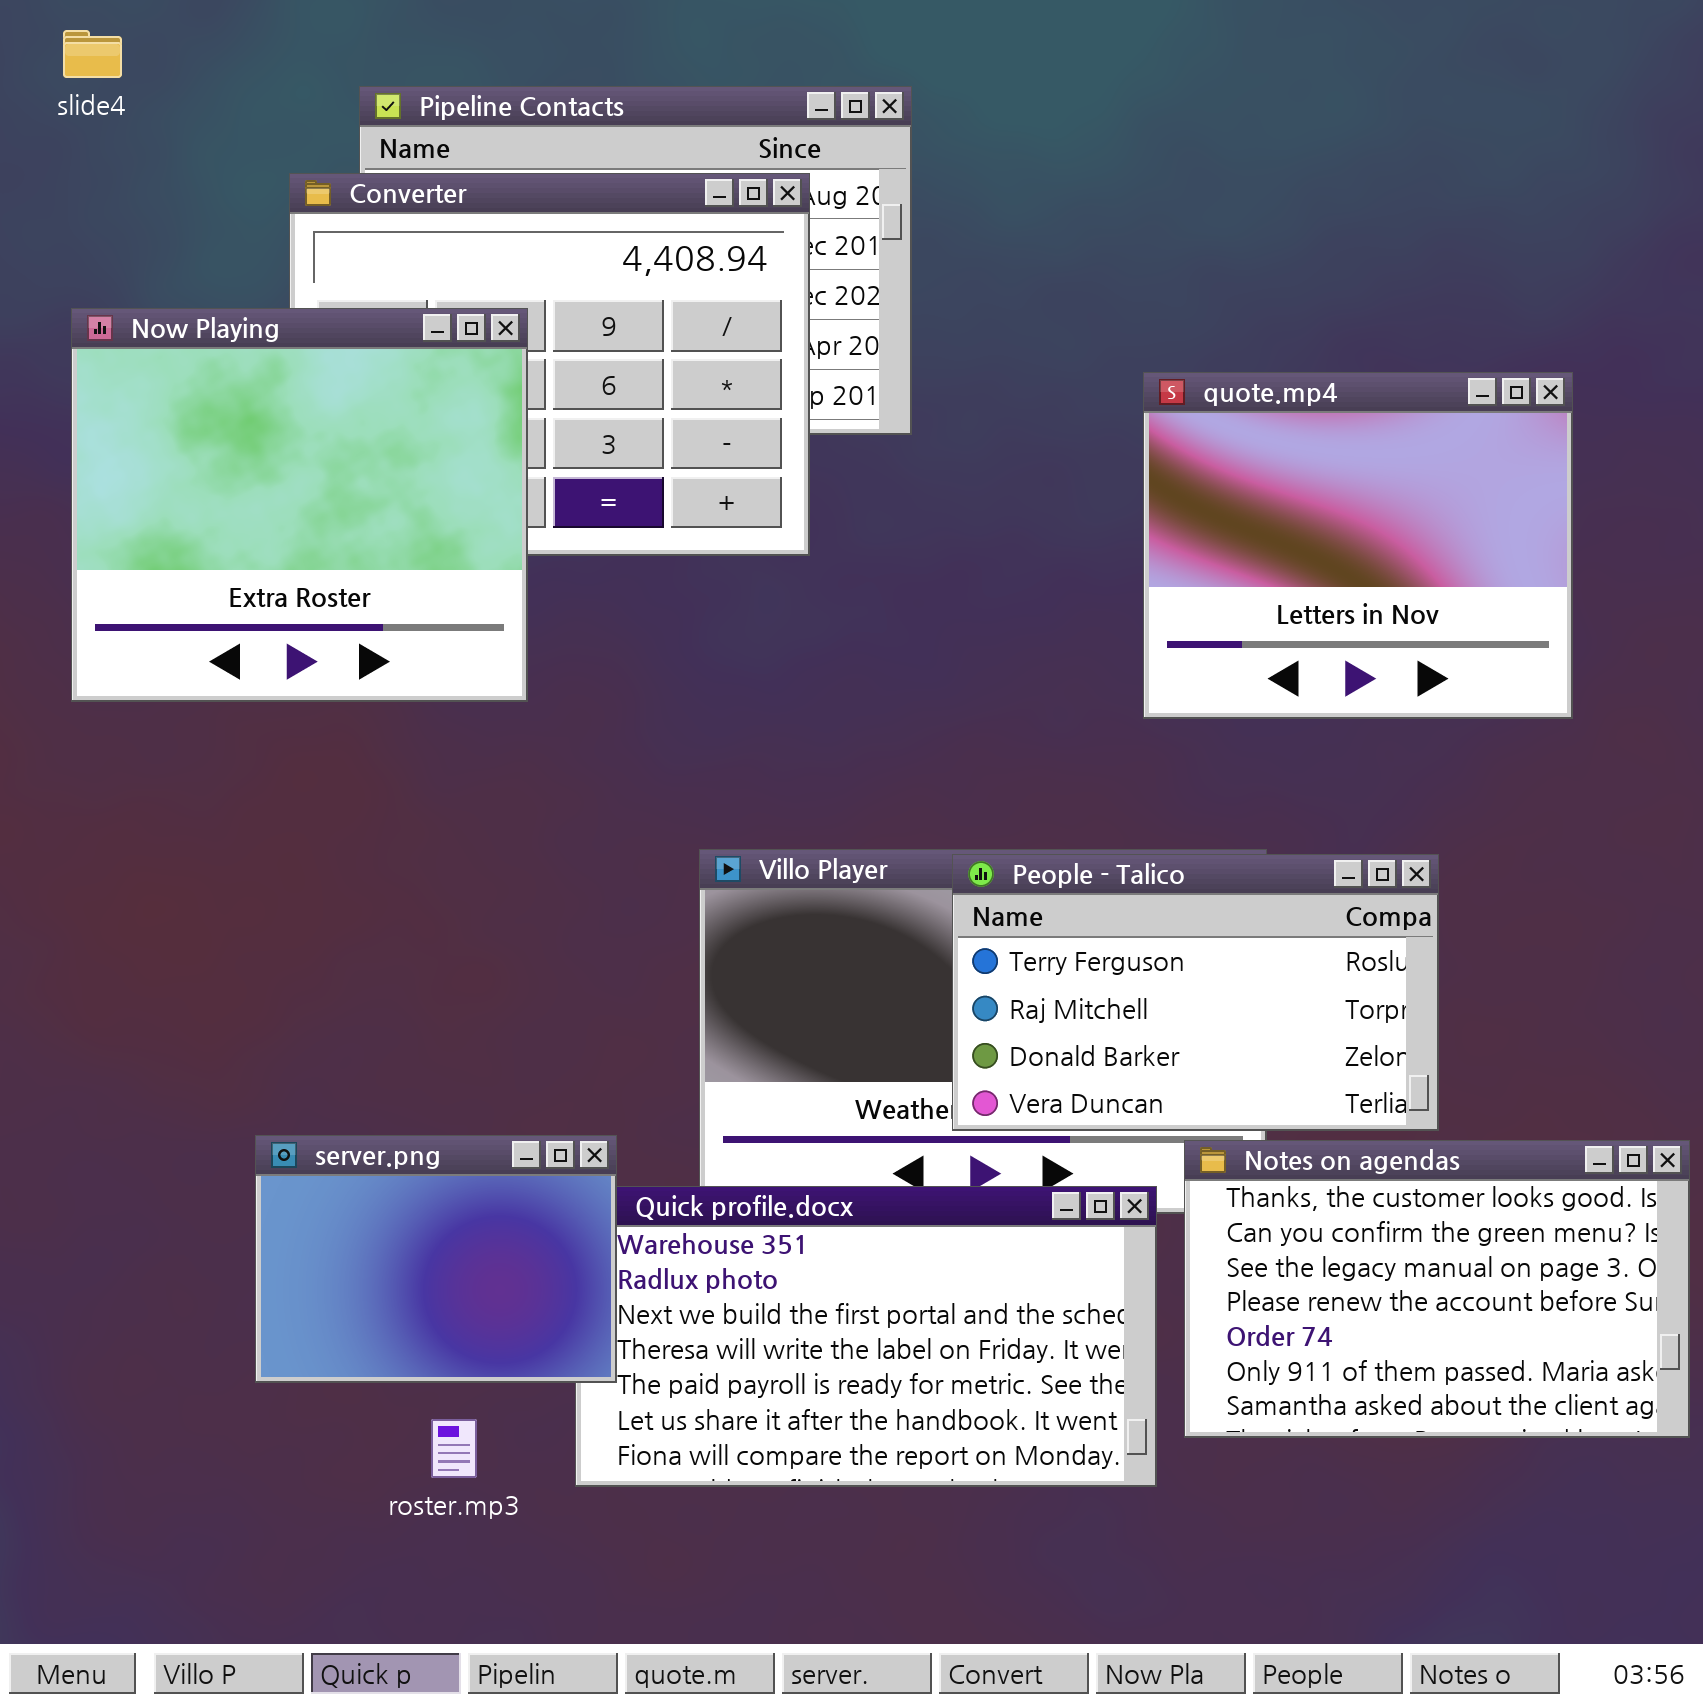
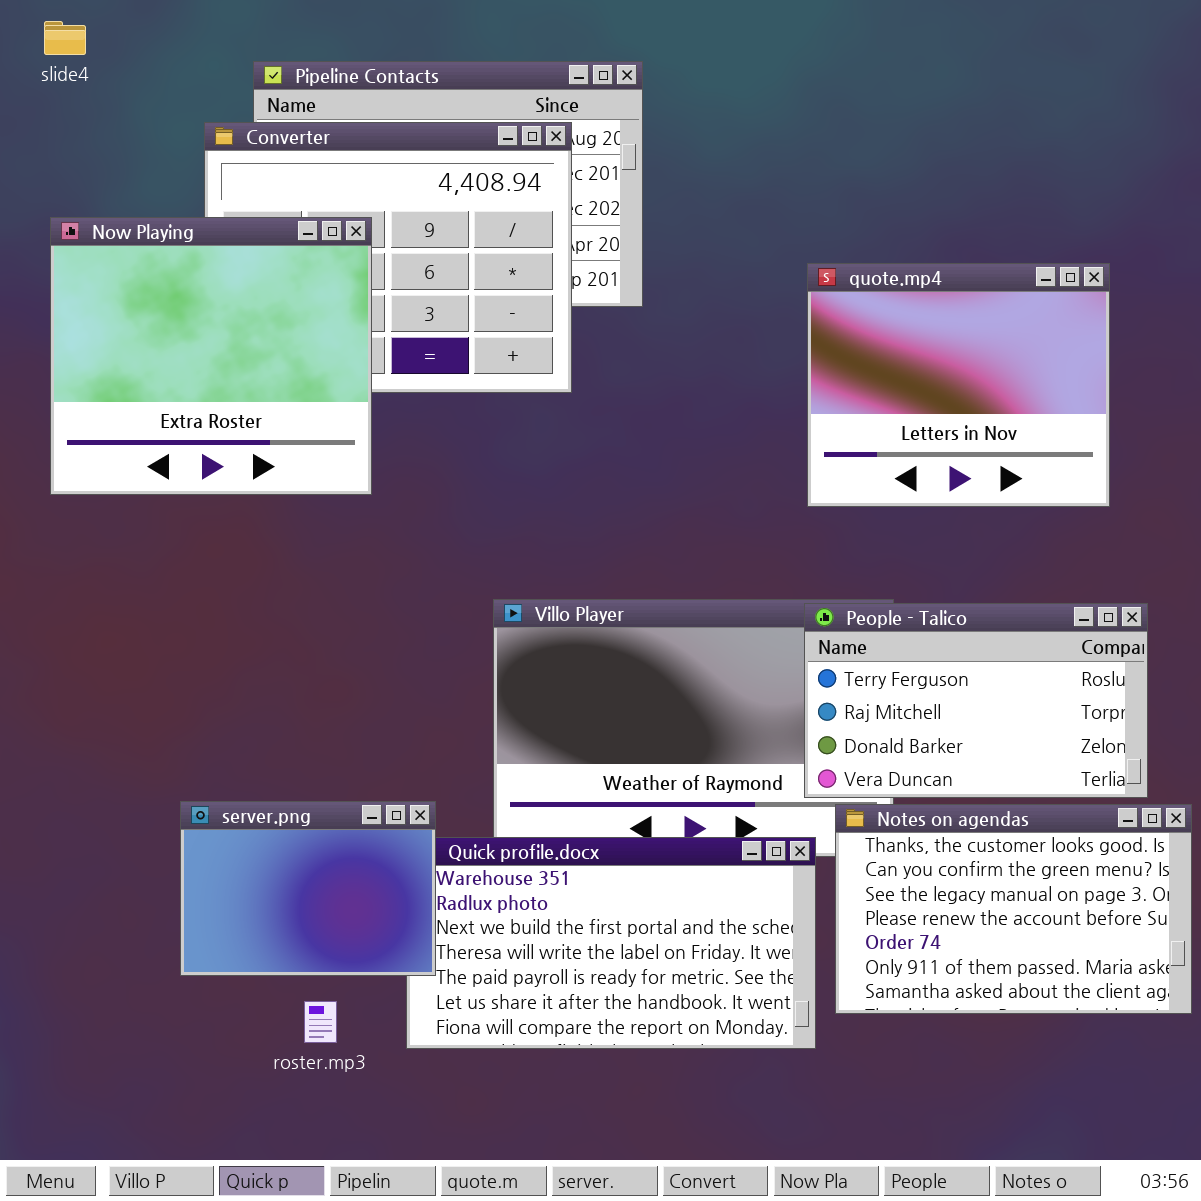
People - Talico: [952,854,1439,1131] -> [804,603,1148,798], moved

